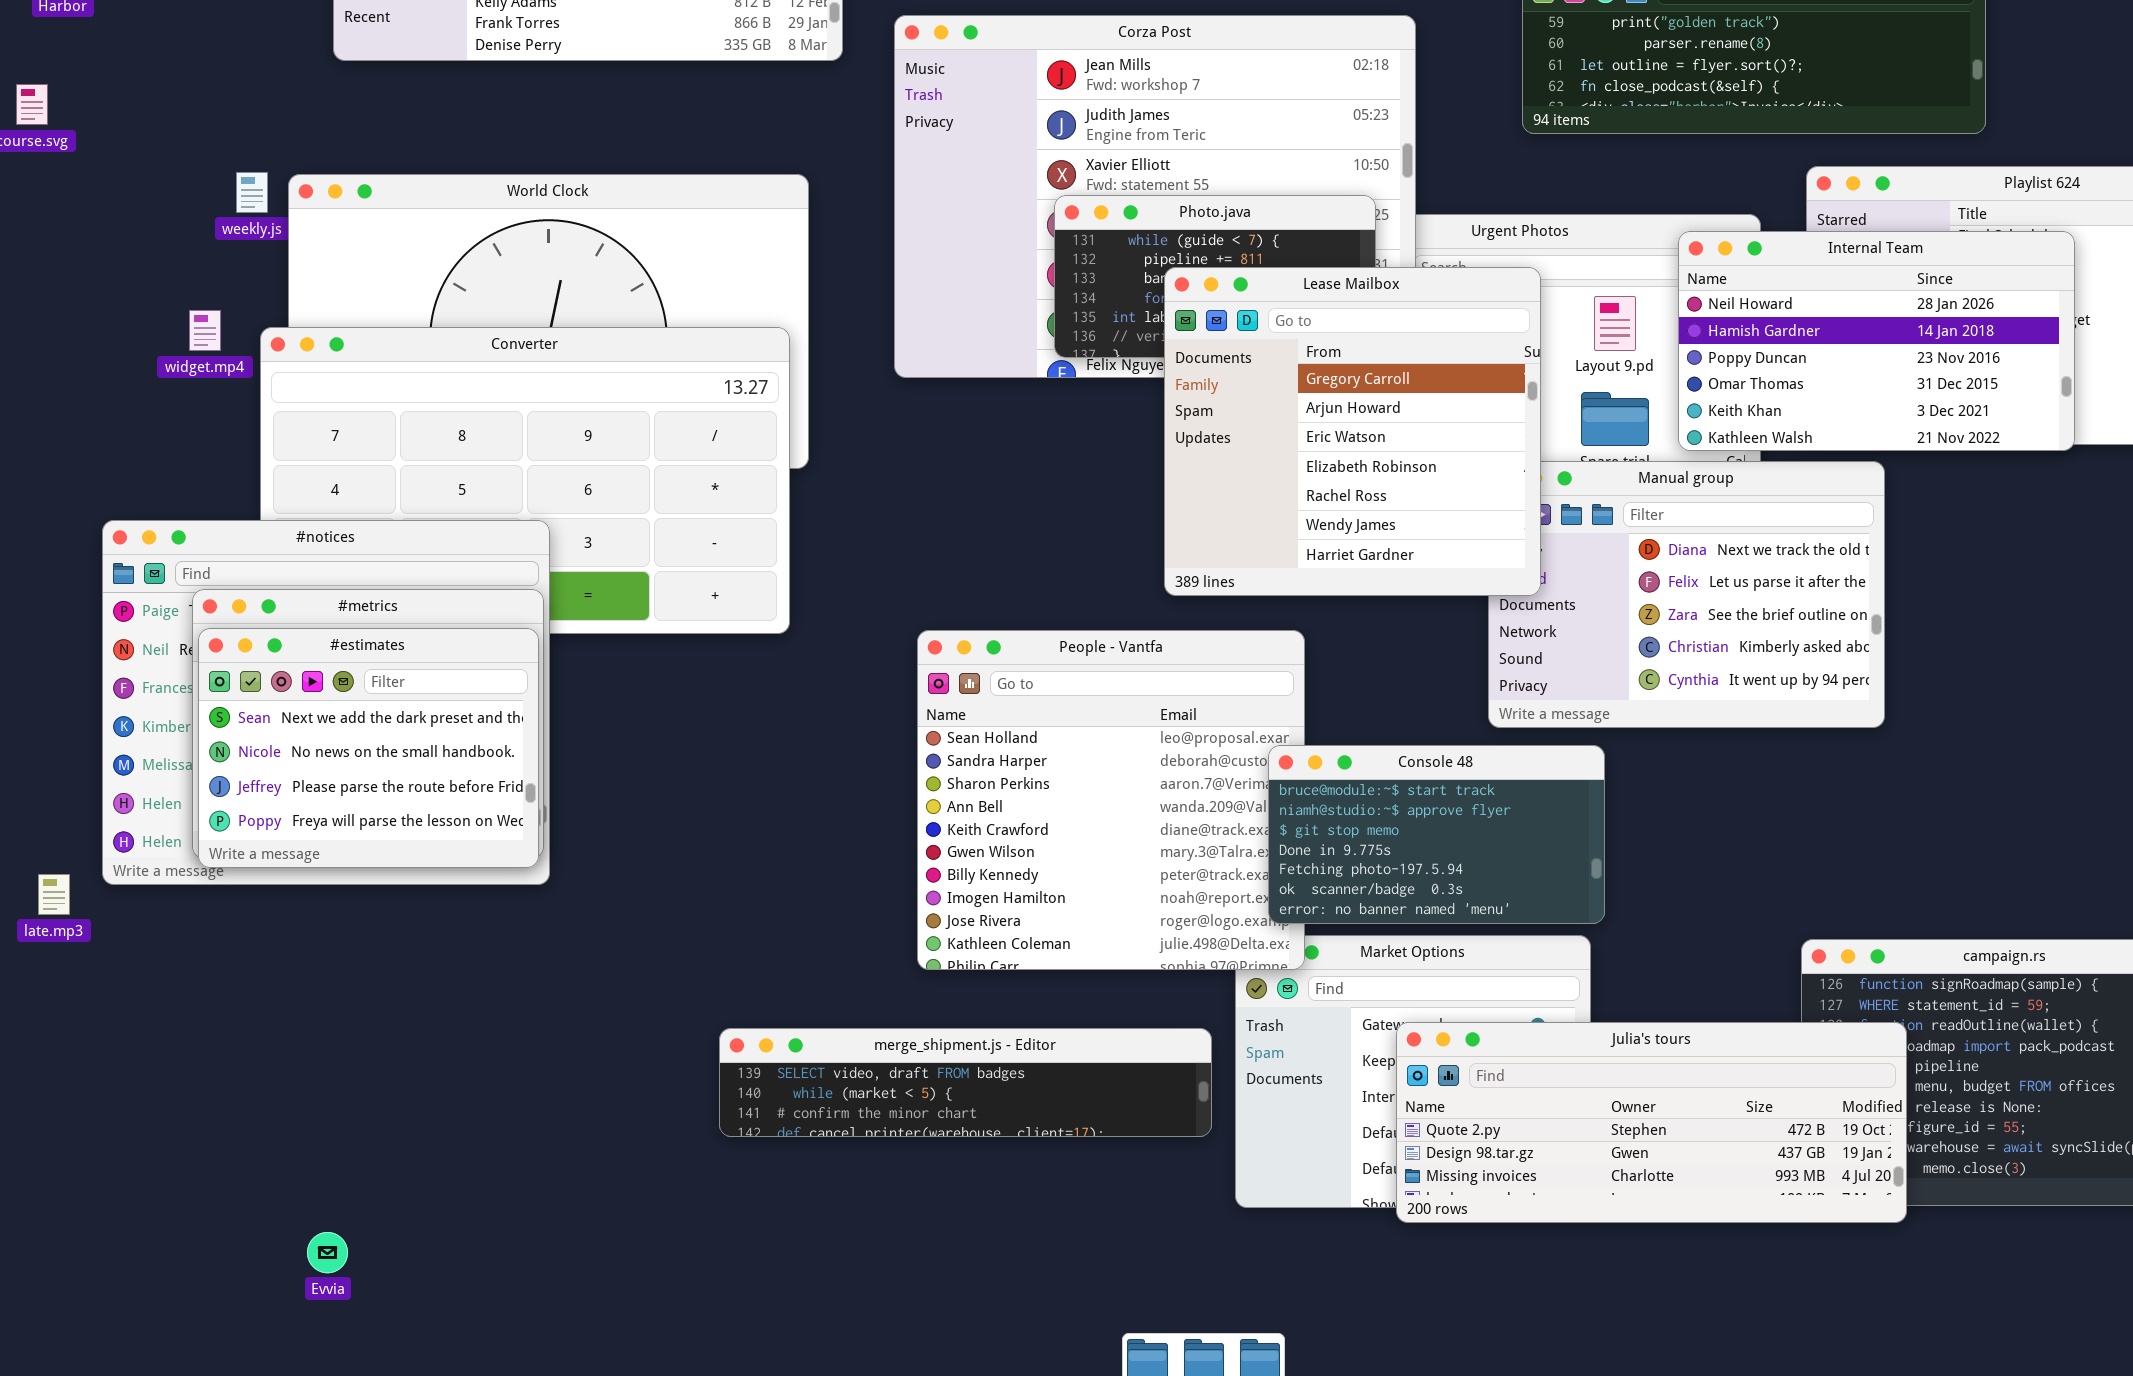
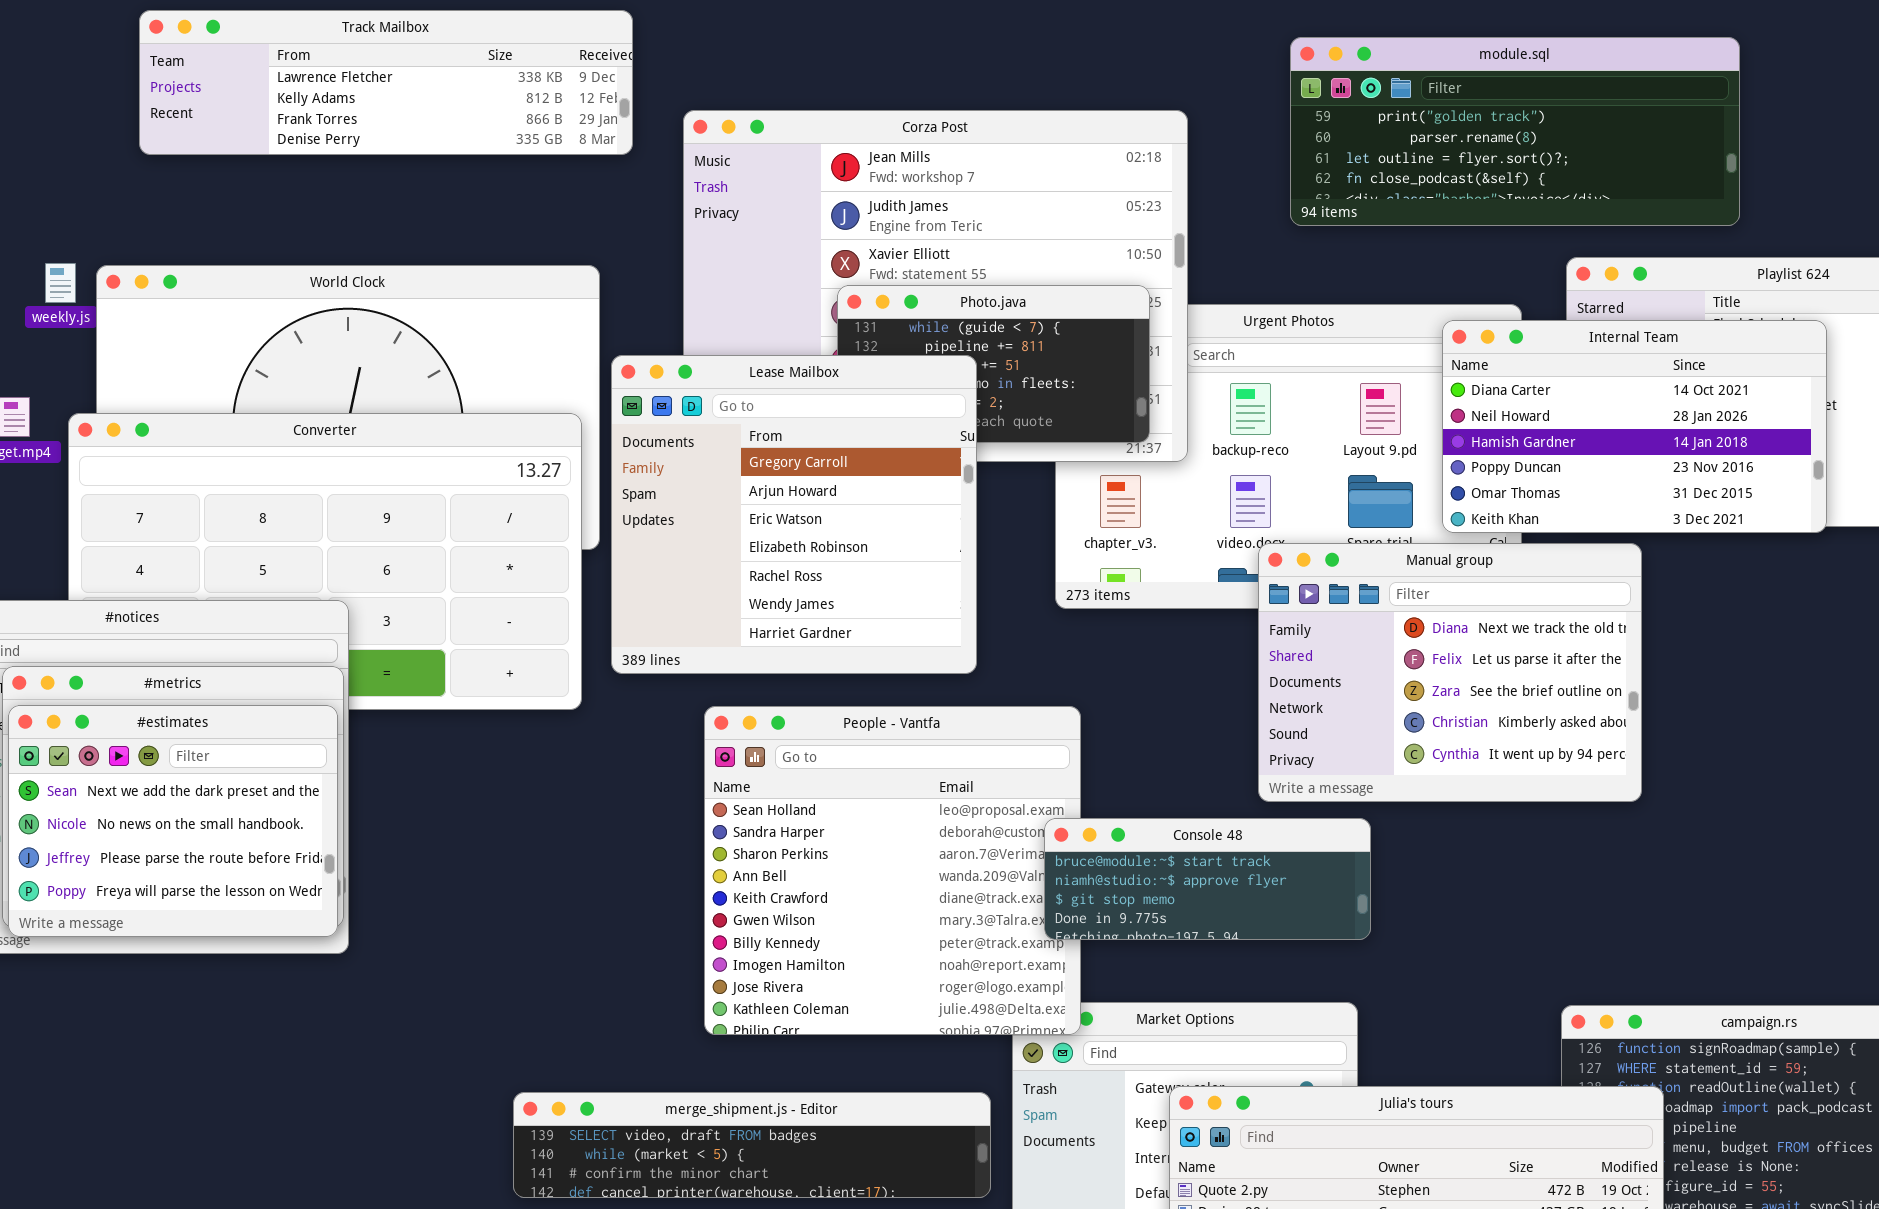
Internal Team: [1678,231,2075,451] -> [1442,320,1827,533], scrolled up 1 row
Lease Mailbox: [1164,267,1541,596] -> [611,355,977,674], moved
Console 48: [1268,745,1605,924] -> [1044,818,1371,940], resized

